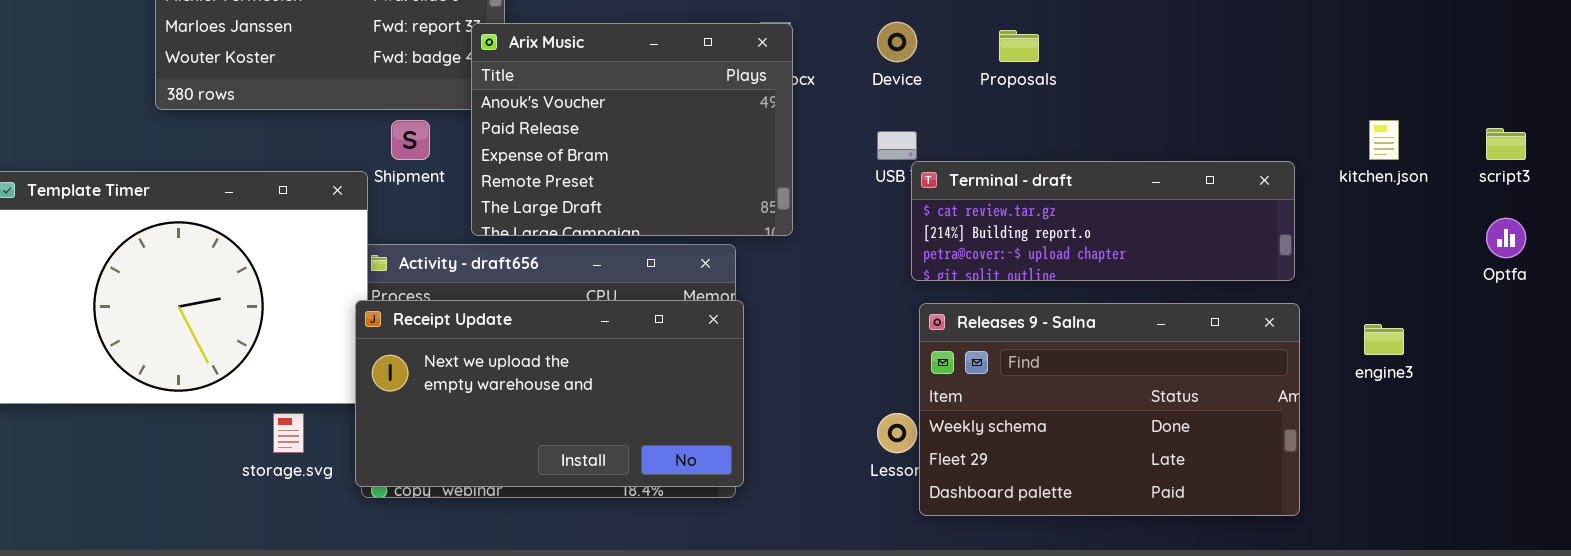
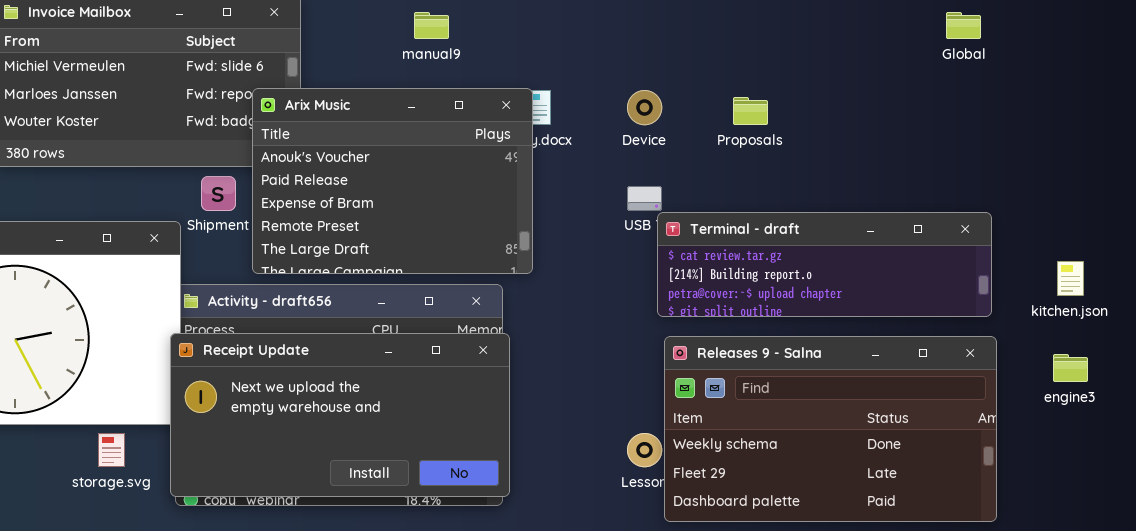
Arix Music: [471,23,793,236] -> [252,88,533,274], moved
kitchen.json: [1369,120,1399,160] -> [1057,261,1084,296], moved

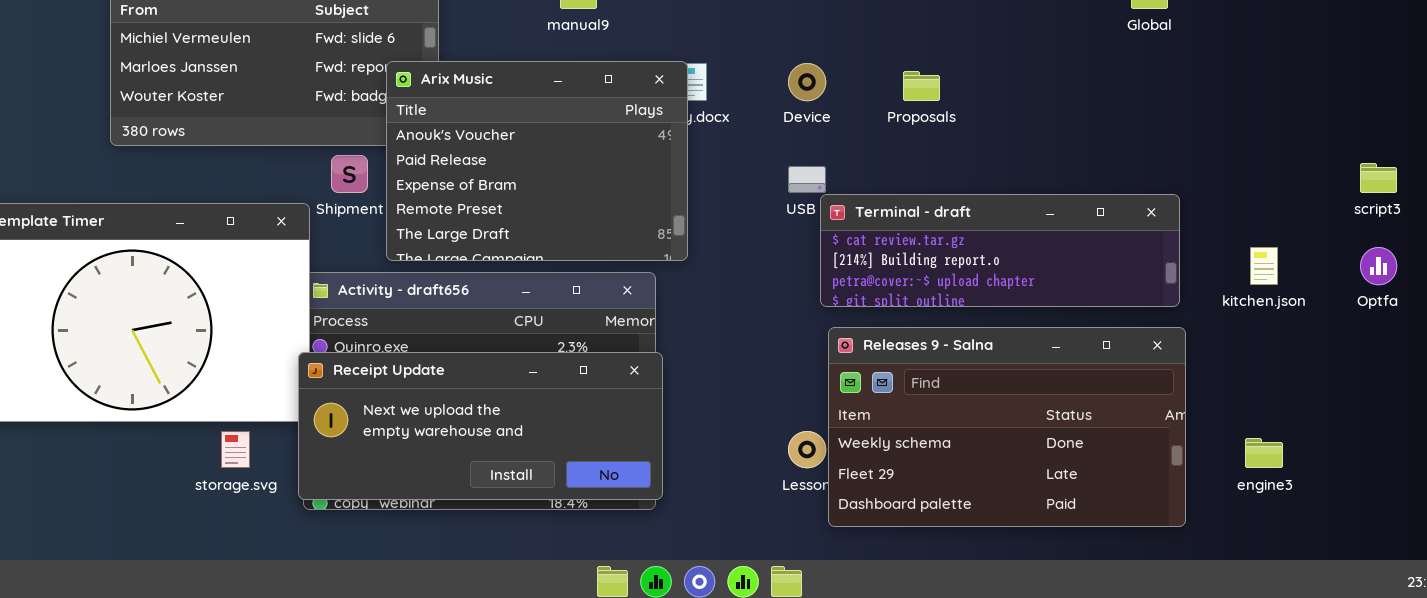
Receipt Update: [170,333,510,497] -> [298,352,663,500], resized
engine3: [1053,354,1088,382] -> [1245,438,1283,468], moved

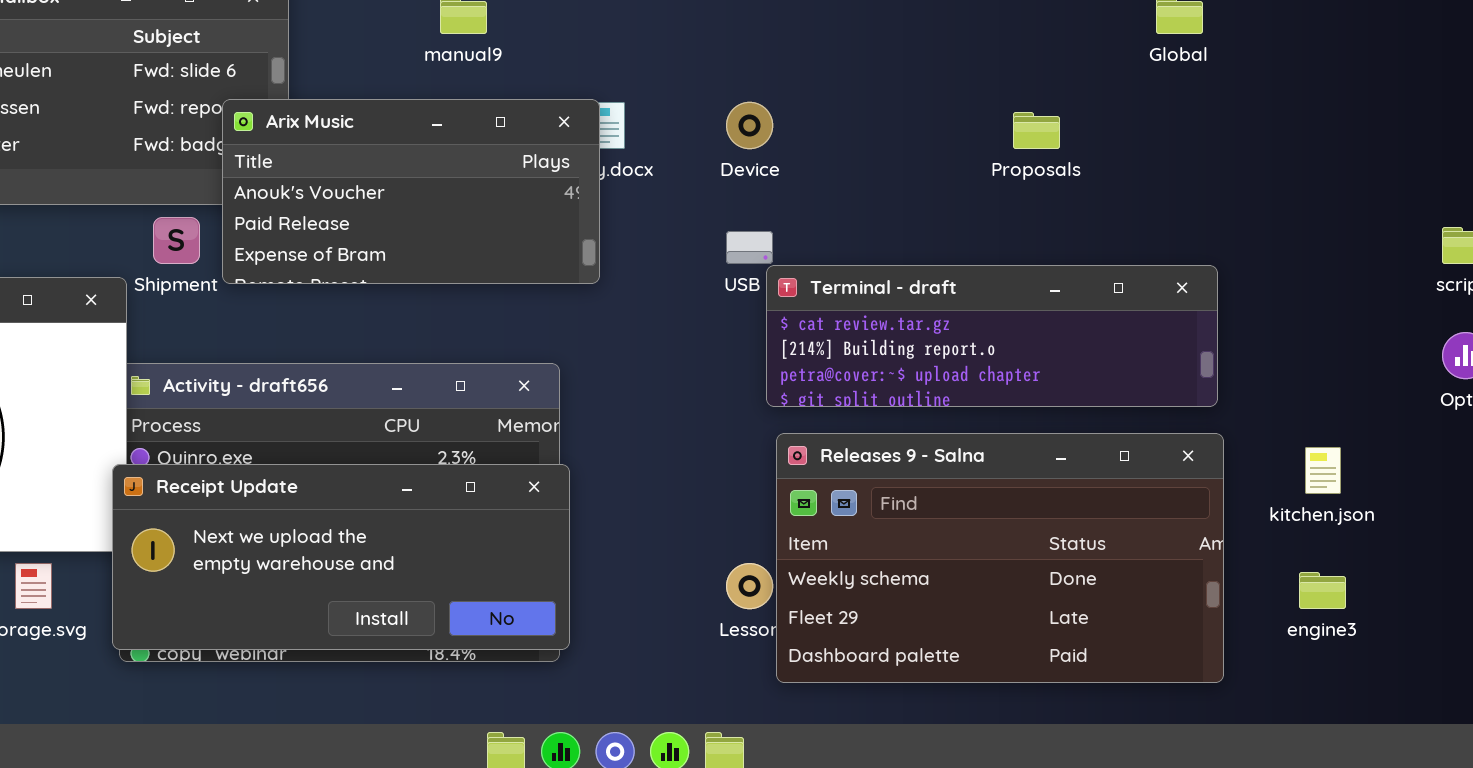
Arix Music: [386,61,688,261] -> [222,99,600,284], resized
Proposals: [903,71,940,101] -> [1013,112,1060,149], moved
kitchen.json: [1250,247,1278,285] -> [1305,447,1341,494], moved

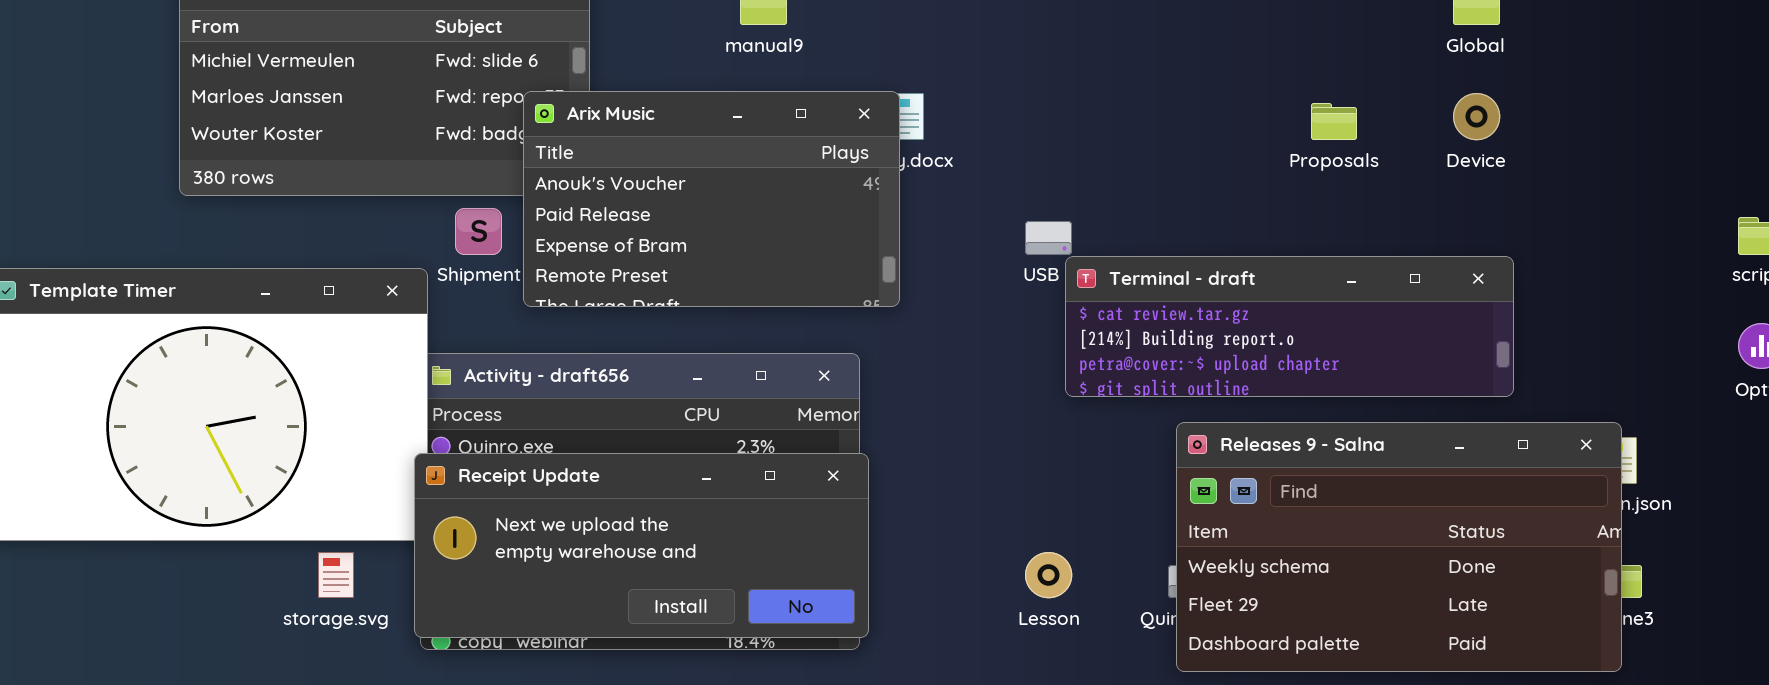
Arix Music: [222,99,600,284] -> [523,91,900,307], resized
Device: [726,102,773,149] -> [1453,93,1500,140], moved
Releases 9 - Salna: [776,433,1224,683] -> [1176,422,1622,672], moved

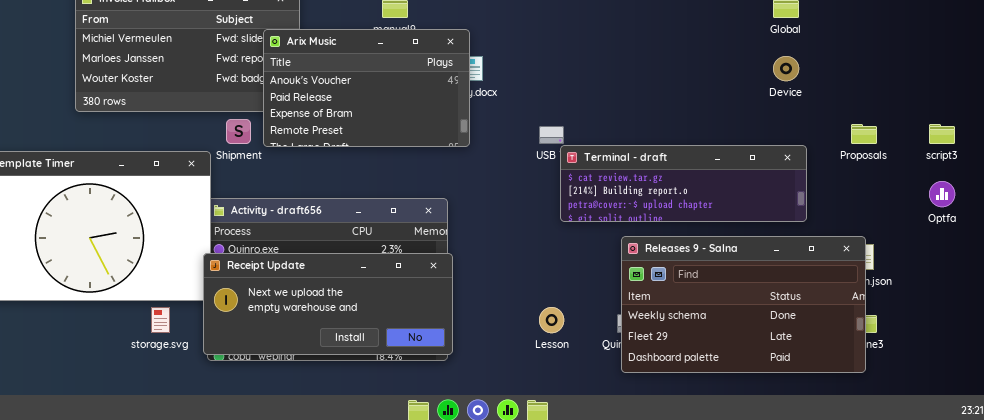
Arix Music: [523,91,900,307] -> [263,29,470,147], moved
Proposals: [1311,103,1357,140] -> [851,124,877,144], moved

